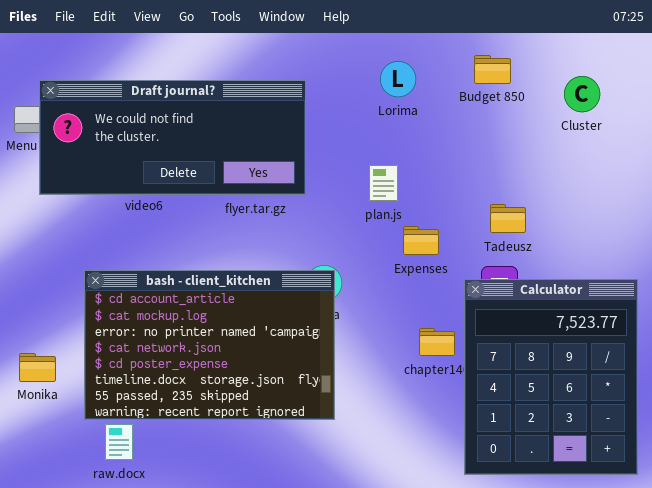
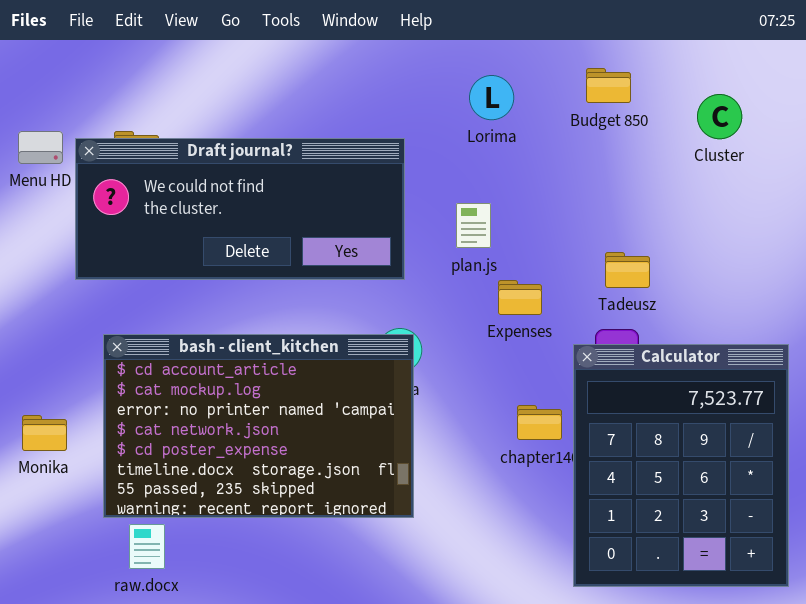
Draft journal?: [39,80,306,195] -> [75,138,405,280], moved
Monika: [19,353,56,382] -> [22,415,67,451], moved

